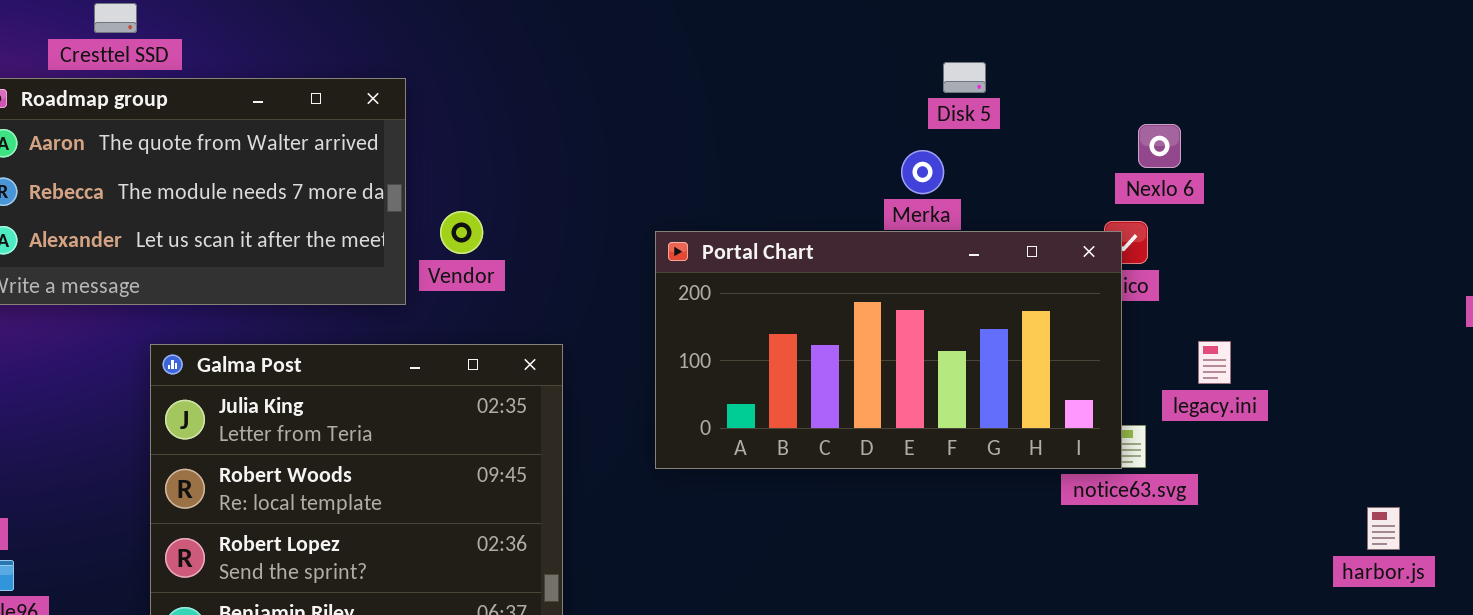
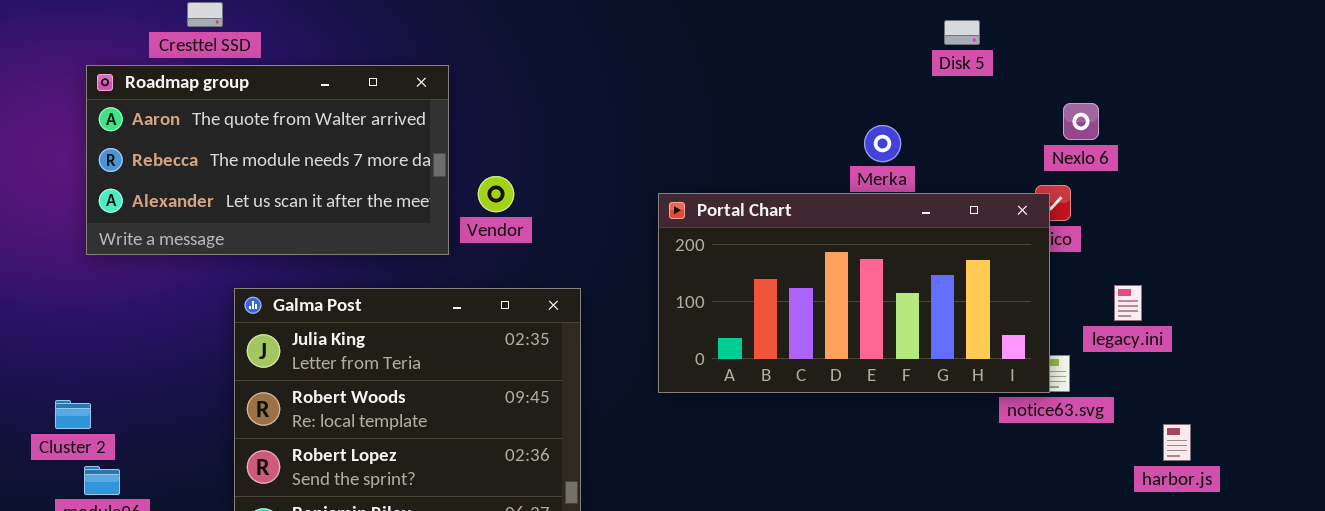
Disk 5: [943,62,986,93] -> [944,20,980,45], moved
harbor.js: [1367,507,1400,550] -> [1163,424,1191,461], moved

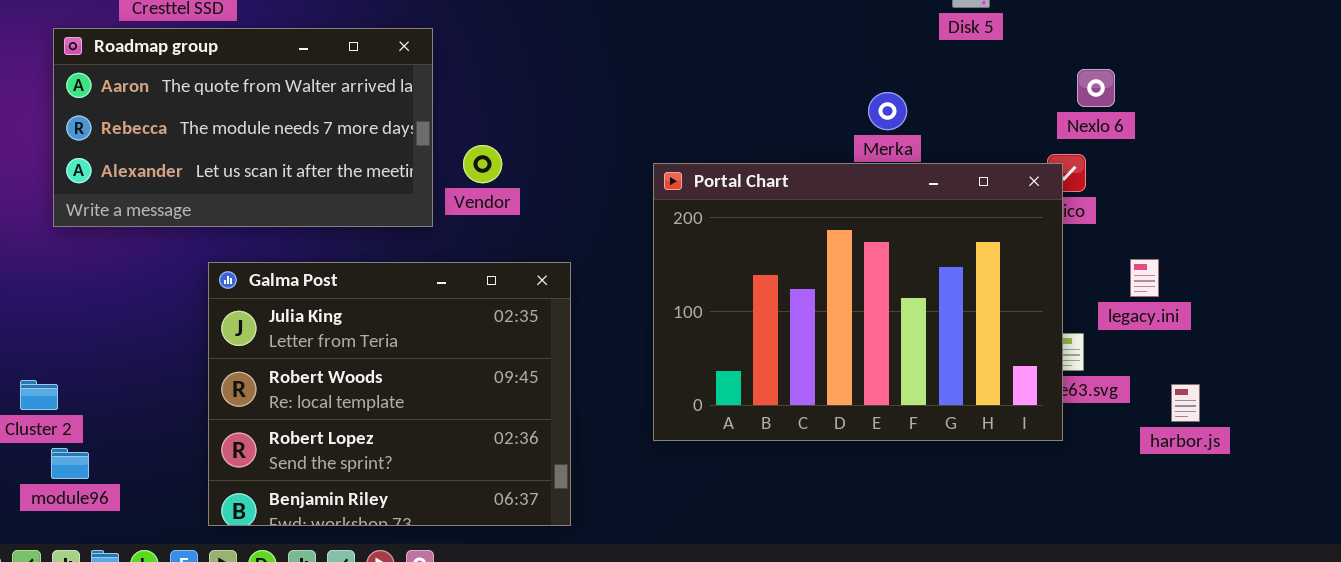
Portal Chart: [658,193,1050,393] -> [653,163,1063,441], resized
harbor.js: [1163,424,1191,461] -> [1171,384,1200,422], moved

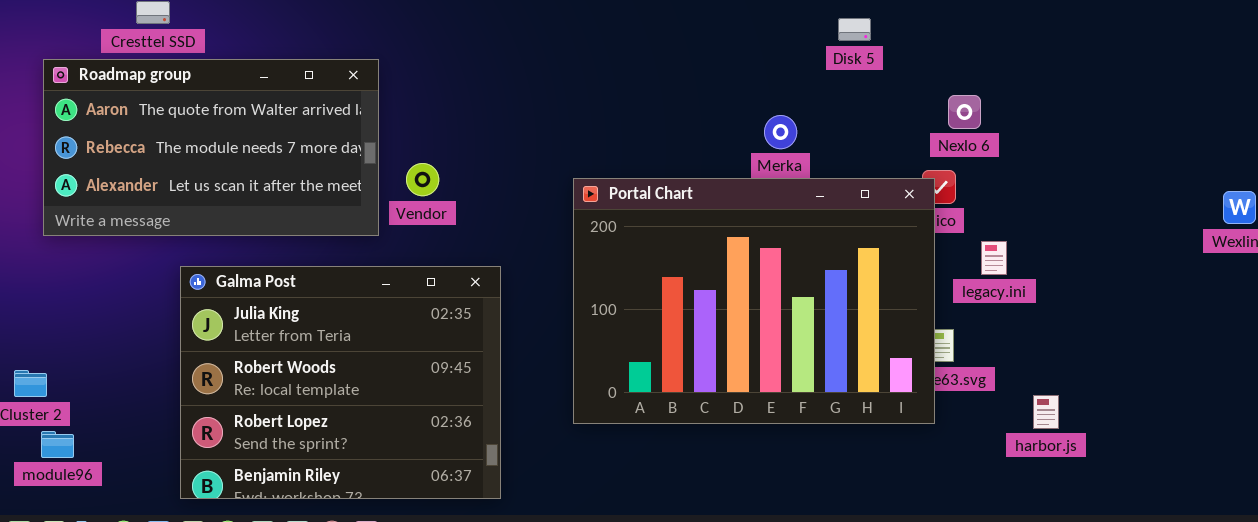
legacy.ini: [1130,259,1159,297] -> [981,241,1007,275], moved
harbor.js: [1171,384,1200,422] -> [1033,395,1059,429], moved

